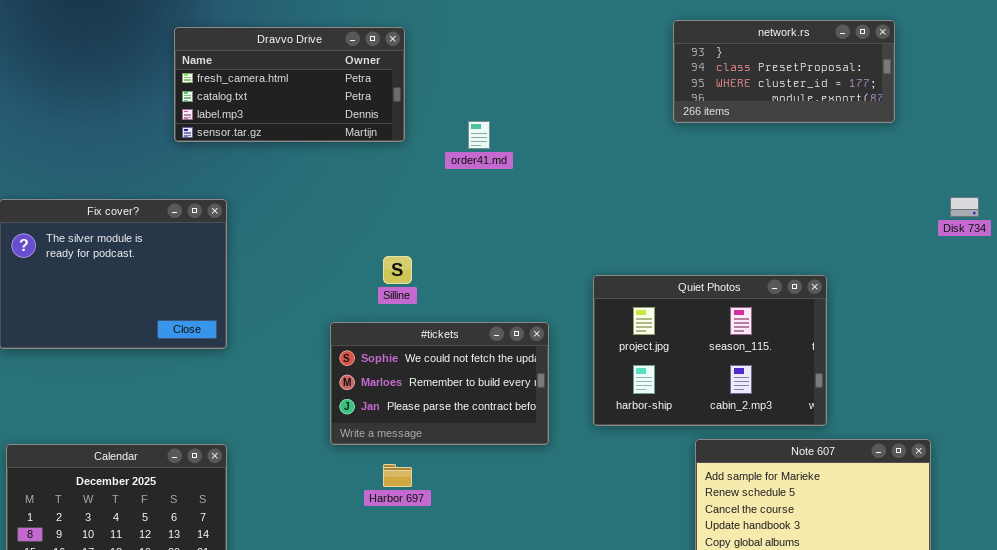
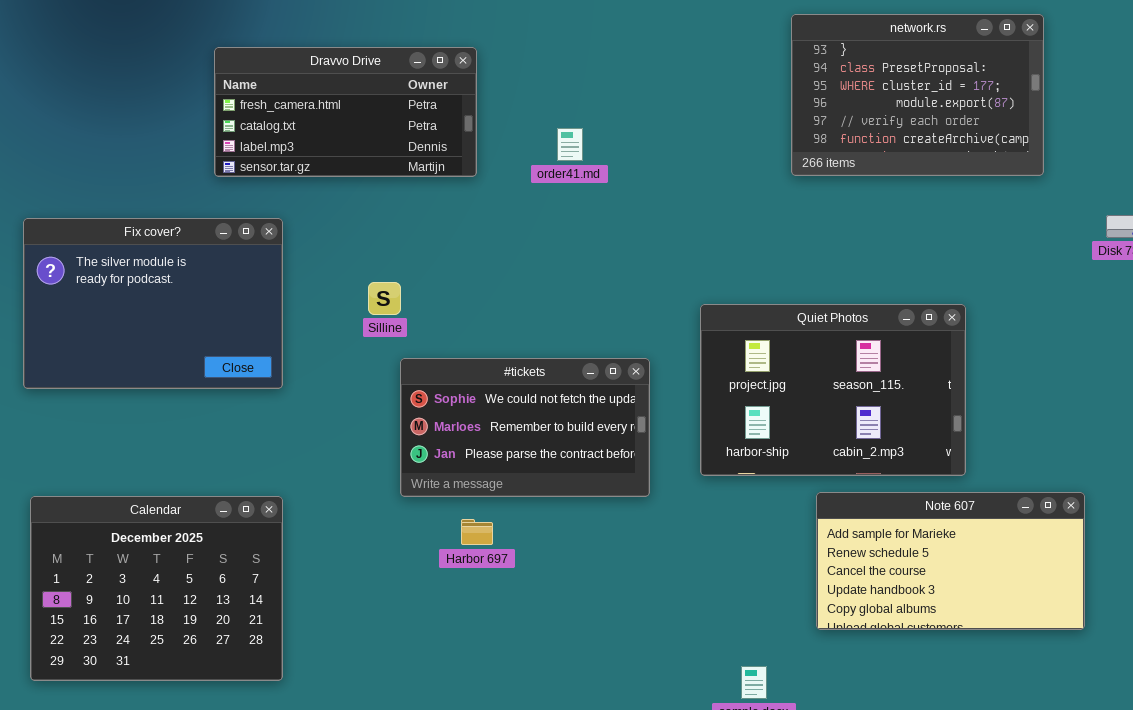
network.rs: [673,20,895,123] -> [791,14,1044,176], resized
Dravvo Drive: [174,27,405,142] -> [214,47,477,177], moved
Silline: [383,256,412,284] -> [368,282,401,315], moved

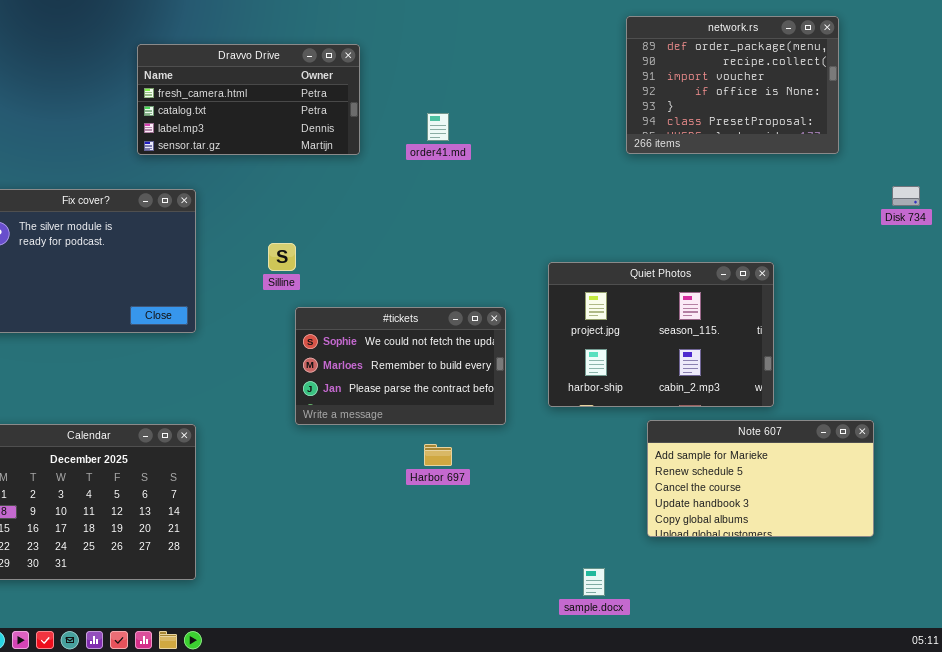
network.rs: [791,14,1044,176] -> [626,16,839,154], scrolled up 4 rows
Harbor 697: [461,519,493,545] -> [424,444,452,466], moved

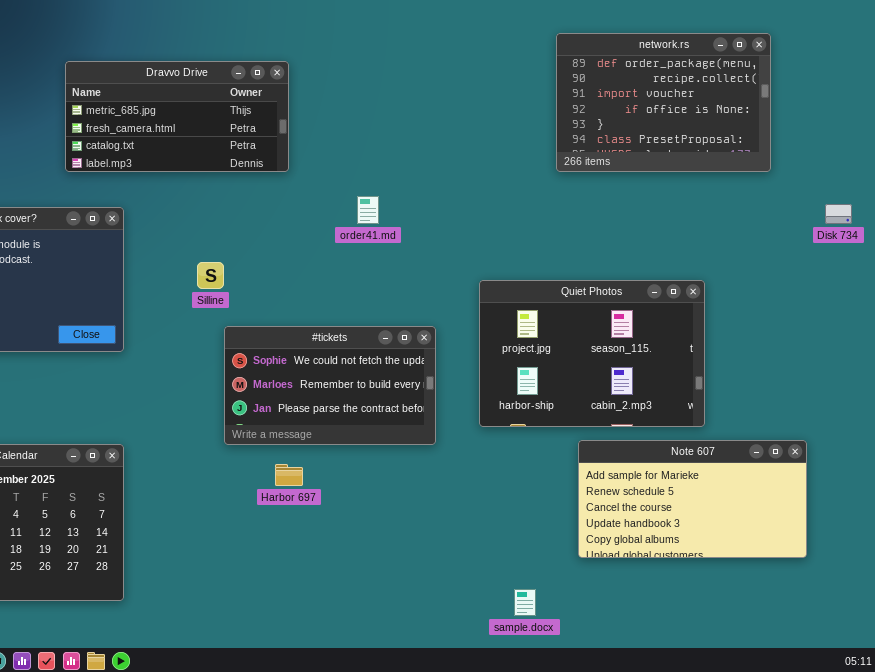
Dravvo Drive: [137,44,360,155] -> [65,61,289,172], scrolled up 1 row
order41.md: [427,113,449,141] -> [357,196,379,224], moved
Harbor 697: [424,444,452,466] -> [275,464,303,486], moved

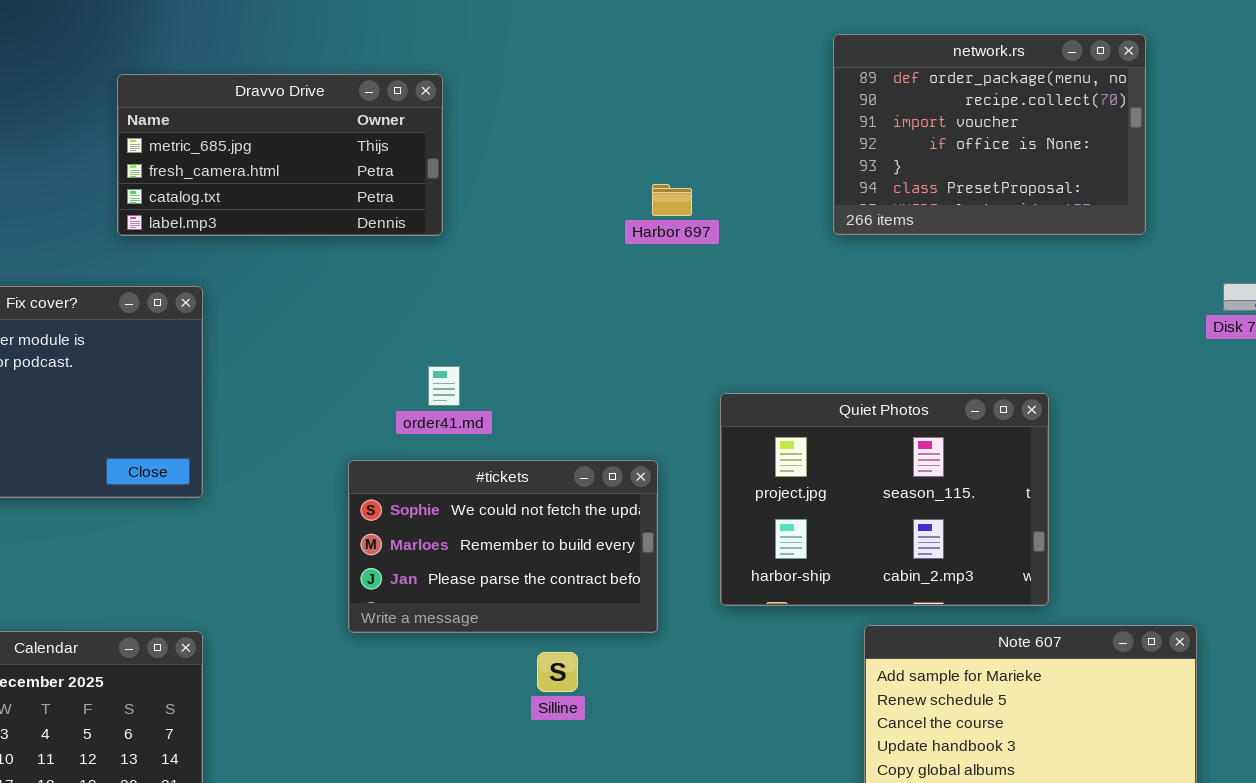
order41.md: [357,196,379,224] -> [428,366,460,406], moved
Silline: [197,262,224,289] -> [537,652,578,692], moved
Harbor 697: [275,464,303,486] -> [652,184,692,216], moved

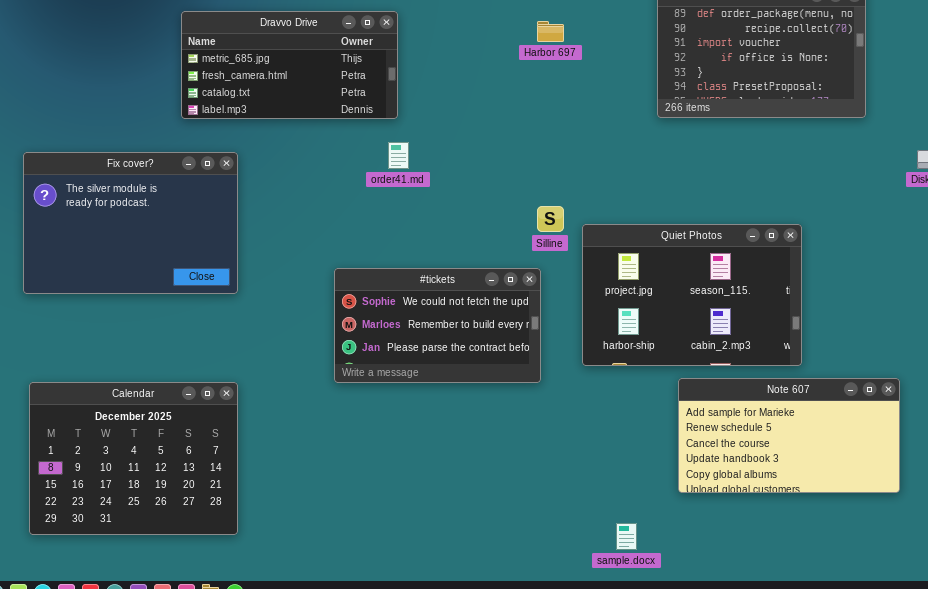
Harbor 697: [652,184,692,216] -> [537,21,564,42], moved
order41.md: [428,366,460,406] -> [388,142,409,169], moved
Silline: [537,652,578,692] -> [537,206,564,232], moved

